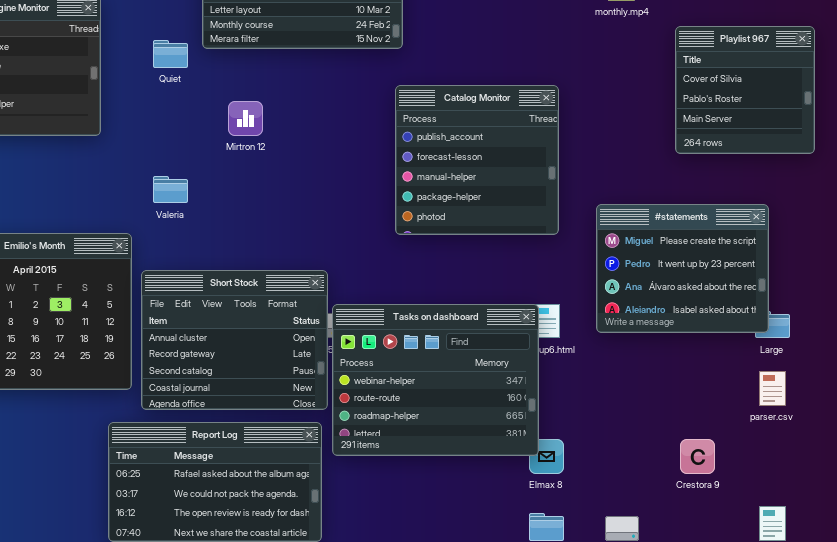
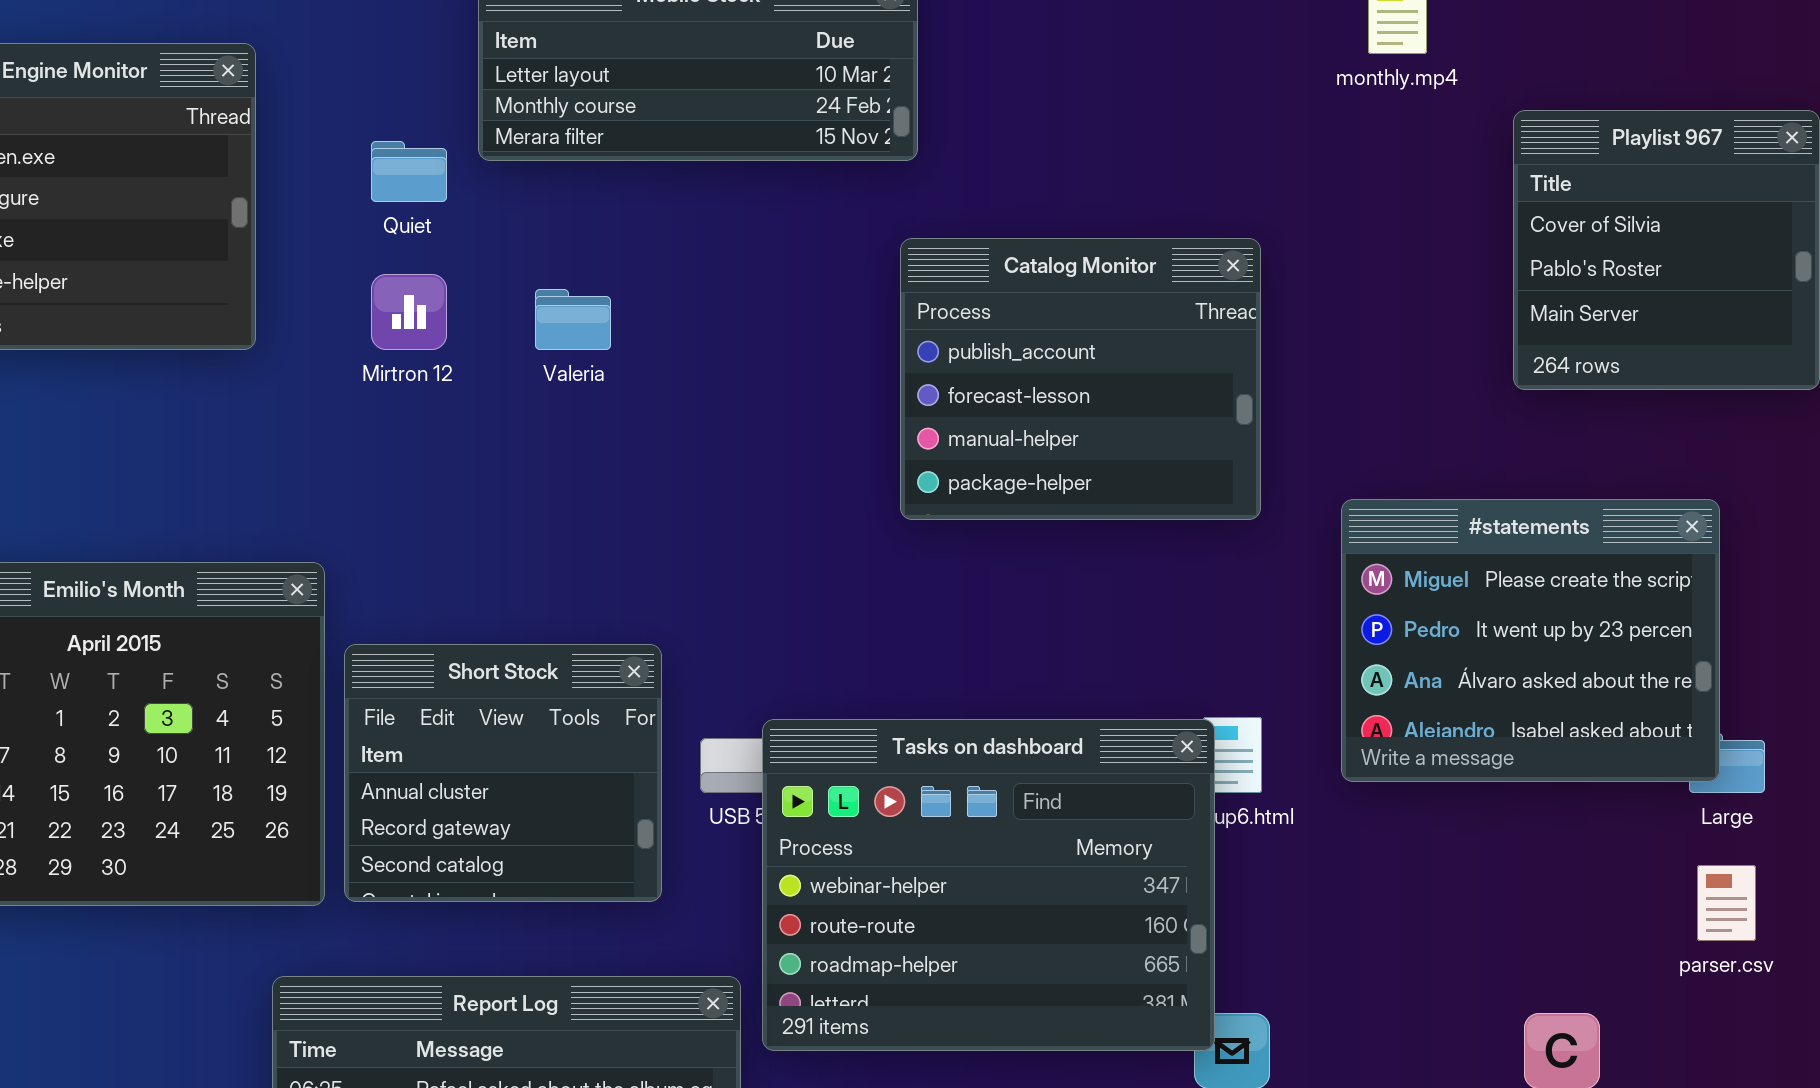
Catalog Monitor: [395,85,559,235] -> [900,238,1261,520], resized
Mirtron 12: [228,101,263,136] -> [371,274,447,350], moved
Valeria: [153,176,188,203] -> [535,289,611,350], moved
Short Stock: [141,270,328,410] -> [344,644,662,902], resized

